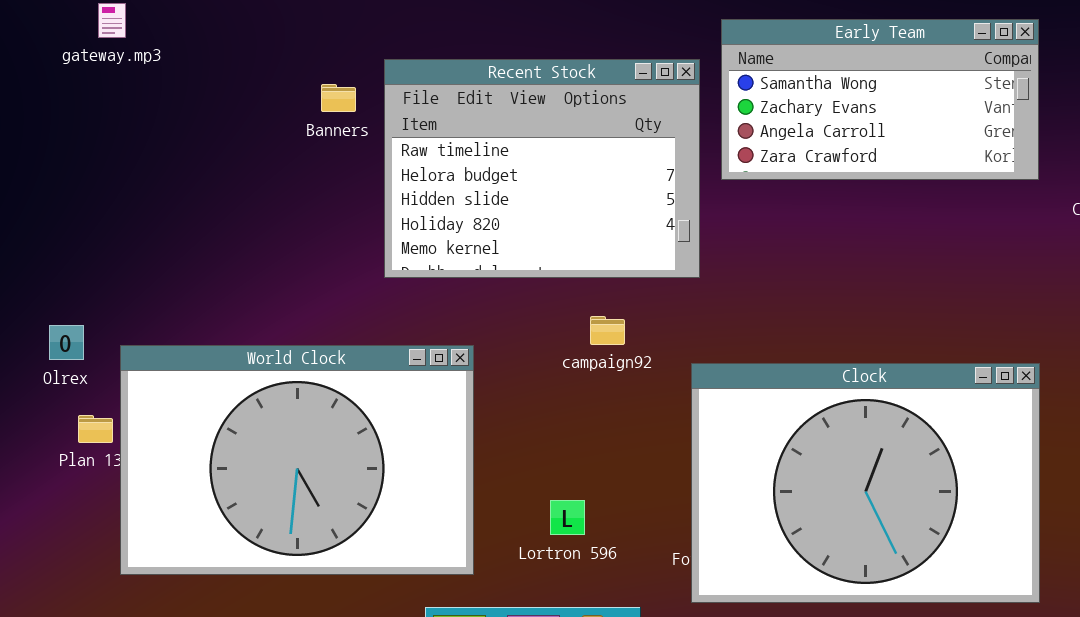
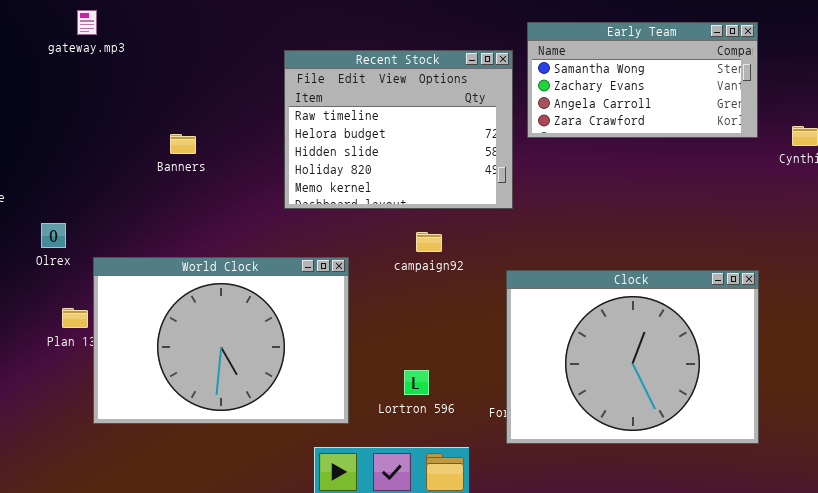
Banners: [321,84,356,112] -> [170,134,196,154], moved
campaign92: [590,316,625,345] -> [416,232,442,252], moved
Olrex: [49,325,84,360] -> [41,223,66,248], moved

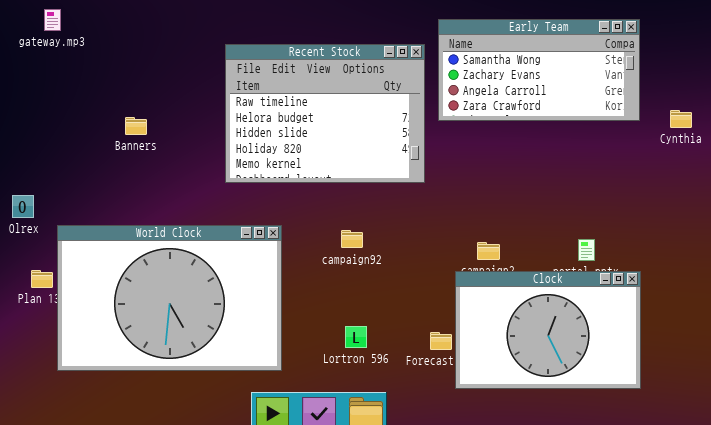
campaign92: [416,232,442,252] -> [341,230,363,248], moved
Clock: [506,270,759,444] -> [455,271,641,389], resized
Lortron 596: [404,370,429,395] -> [345,326,367,348], moved

